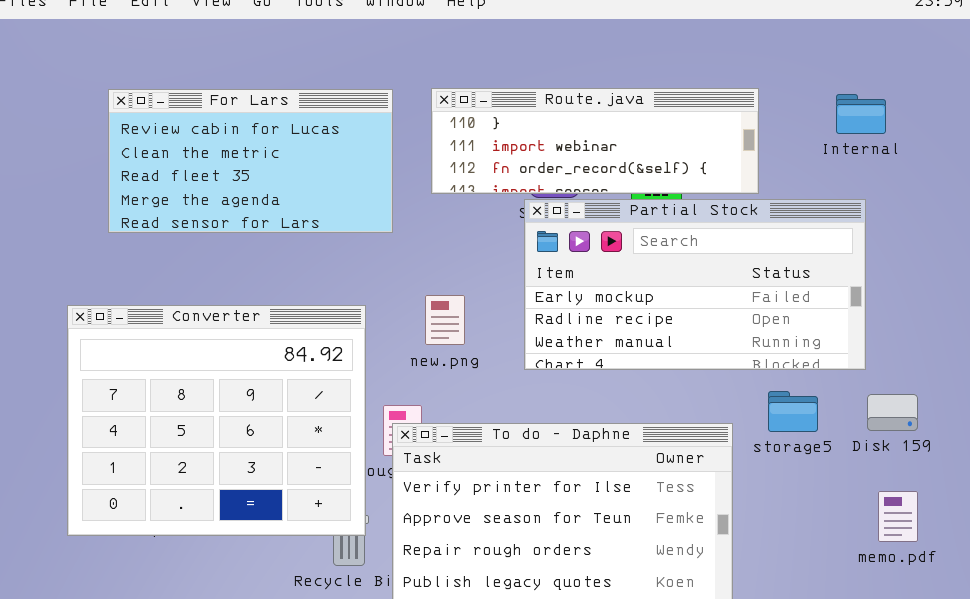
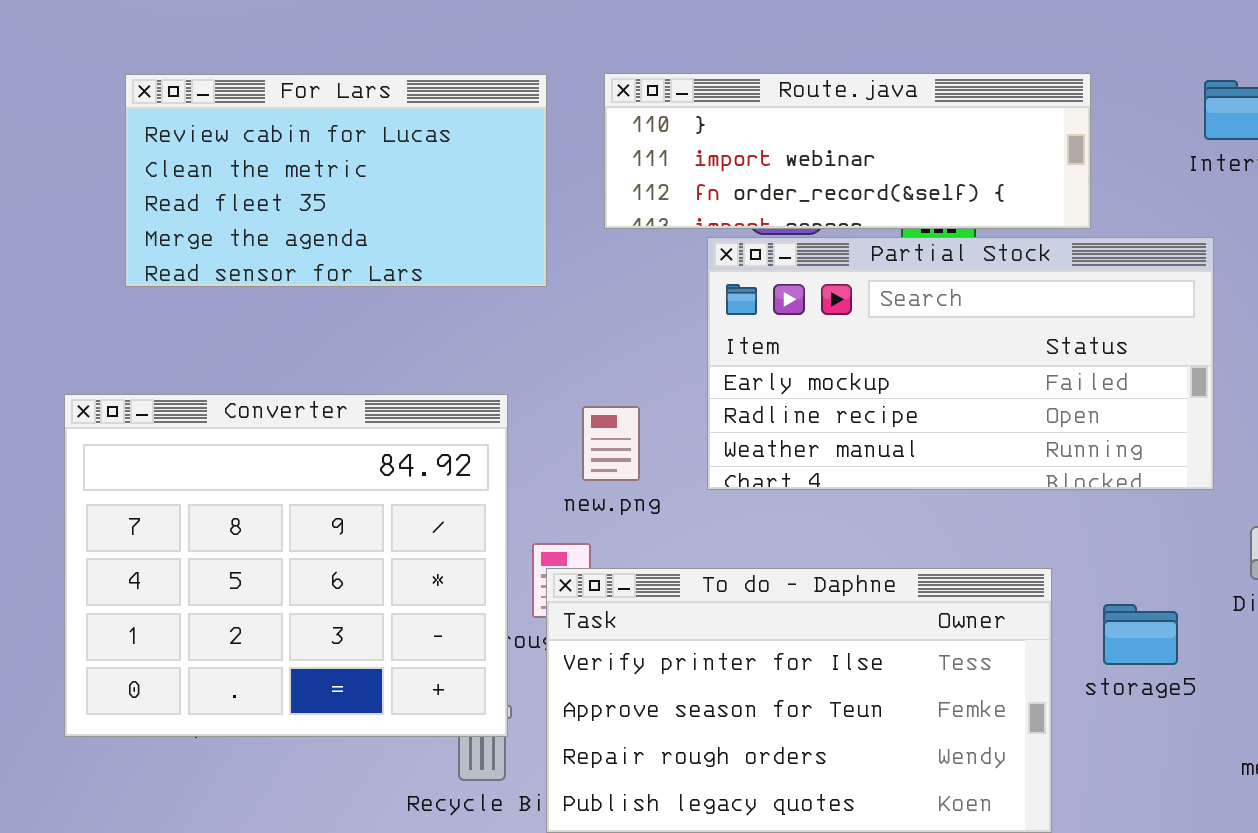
Partial Stock: [524,199,866,370] -> [707,237,1214,490], moved
new.png: [425,295,465,345] -> [582,406,640,481], moved
storage5: [768,391,818,432] -> [1103,604,1178,665], moved

